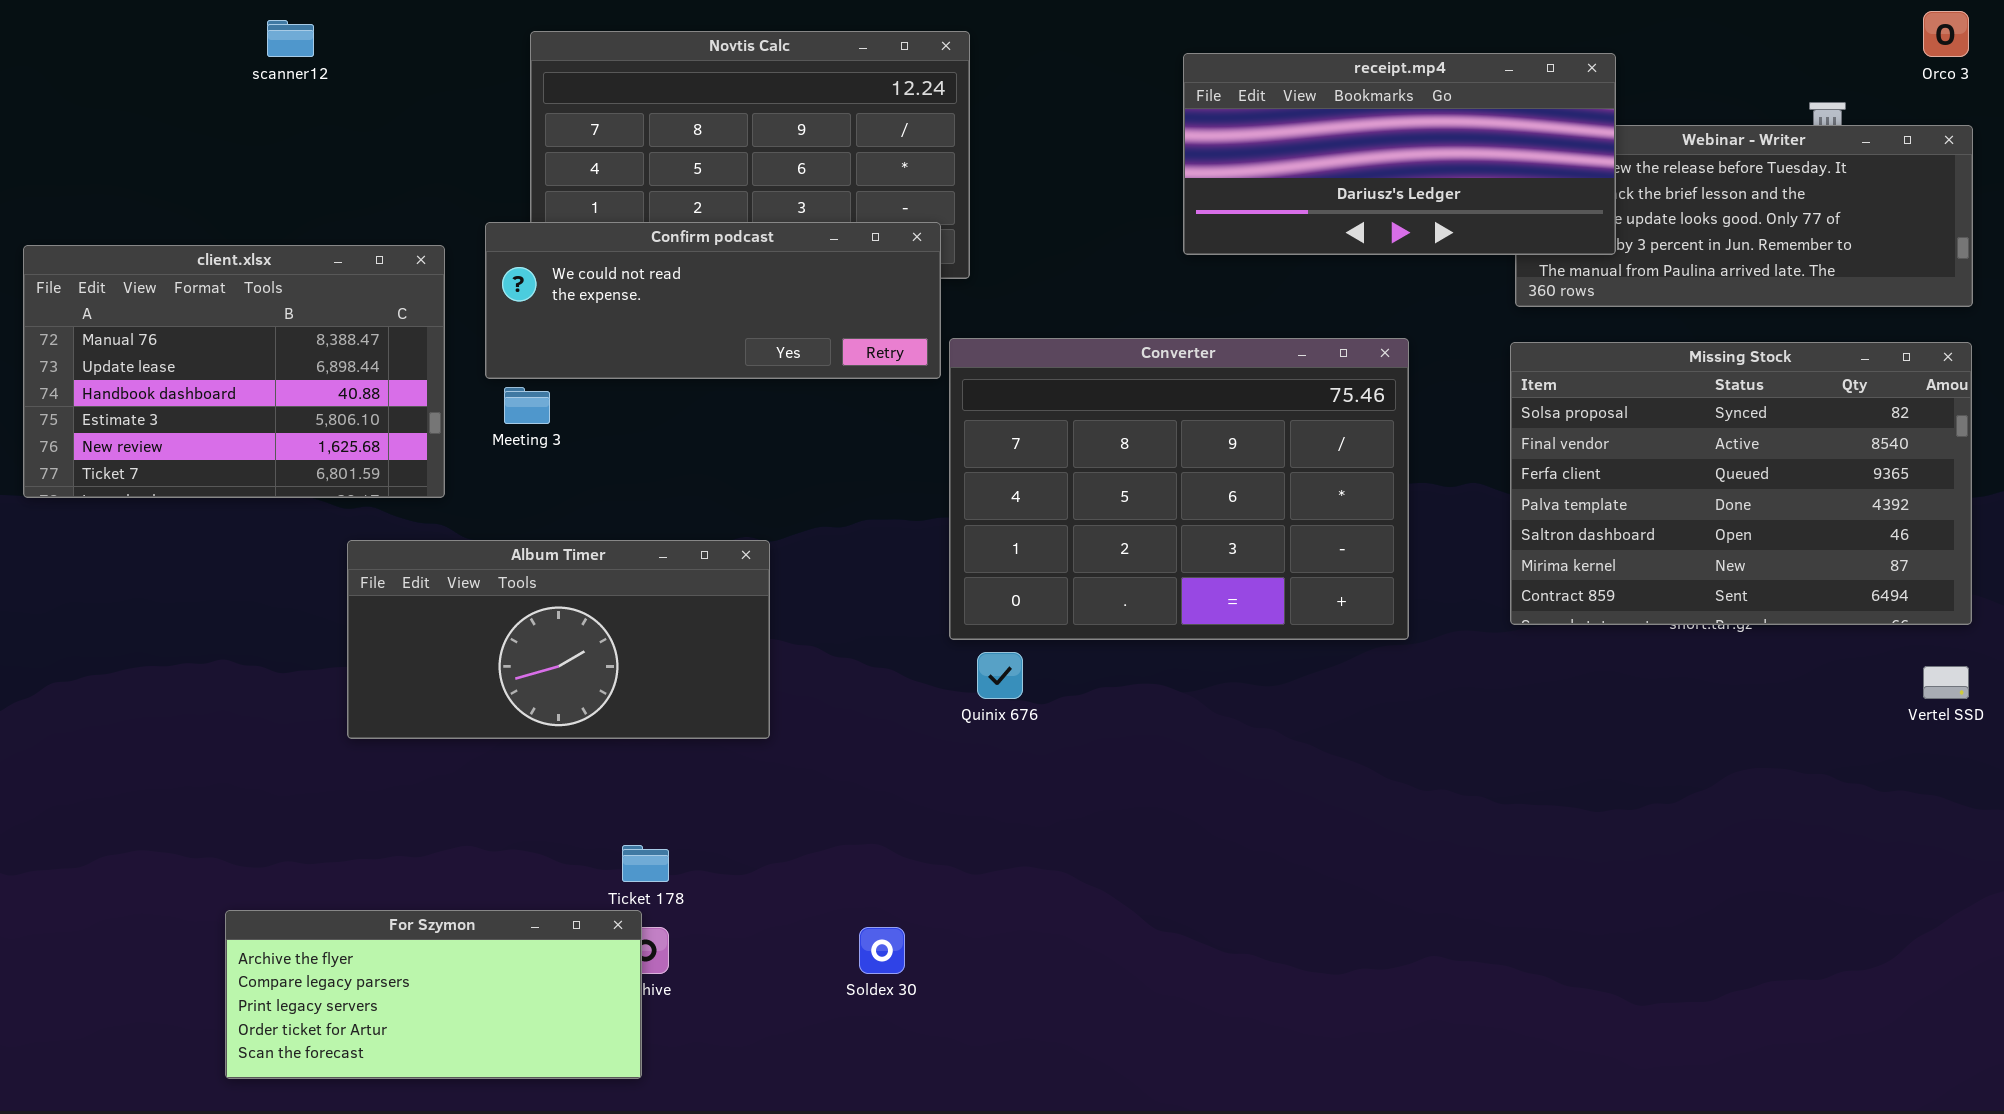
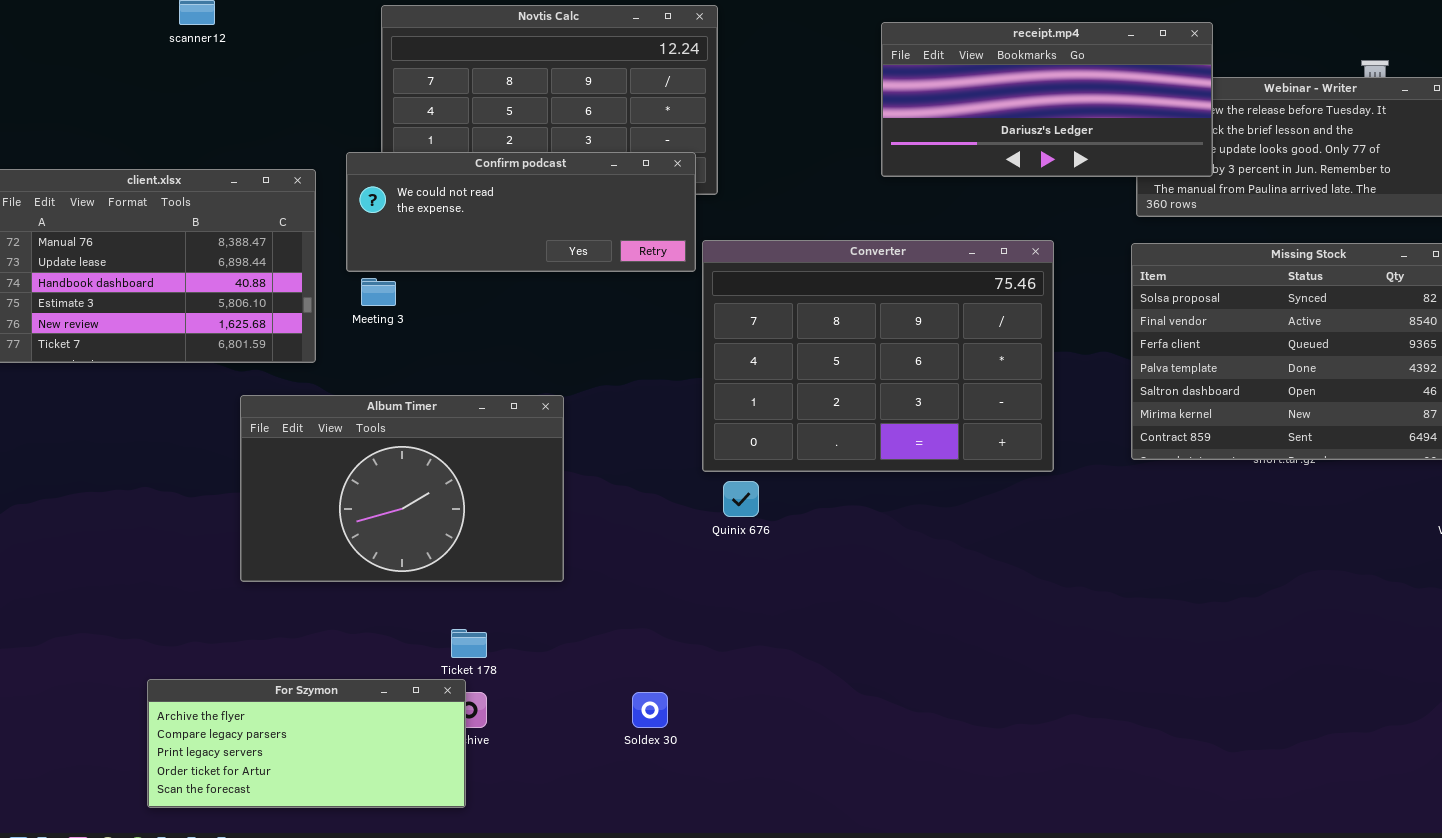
Album Timer: [347,540,770,739] -> [240,395,564,582], resized

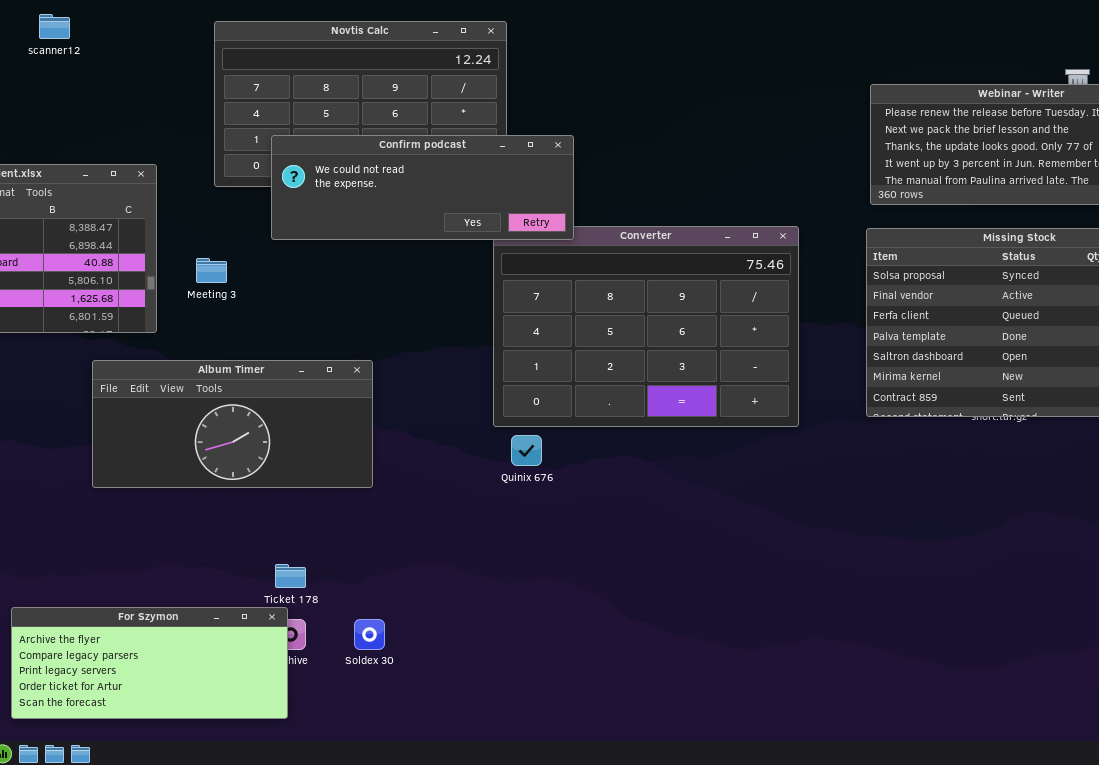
receipt.mp4: [881,22,1213,177] -> none, closed
Confirm podcast: [346,152,696,272] -> [271,135,574,240], moved
Album Timer: [240,395,564,582] -> [92,360,373,488], resized
Soldex 30: [632,692,668,728] -> [354,619,385,650], moved

